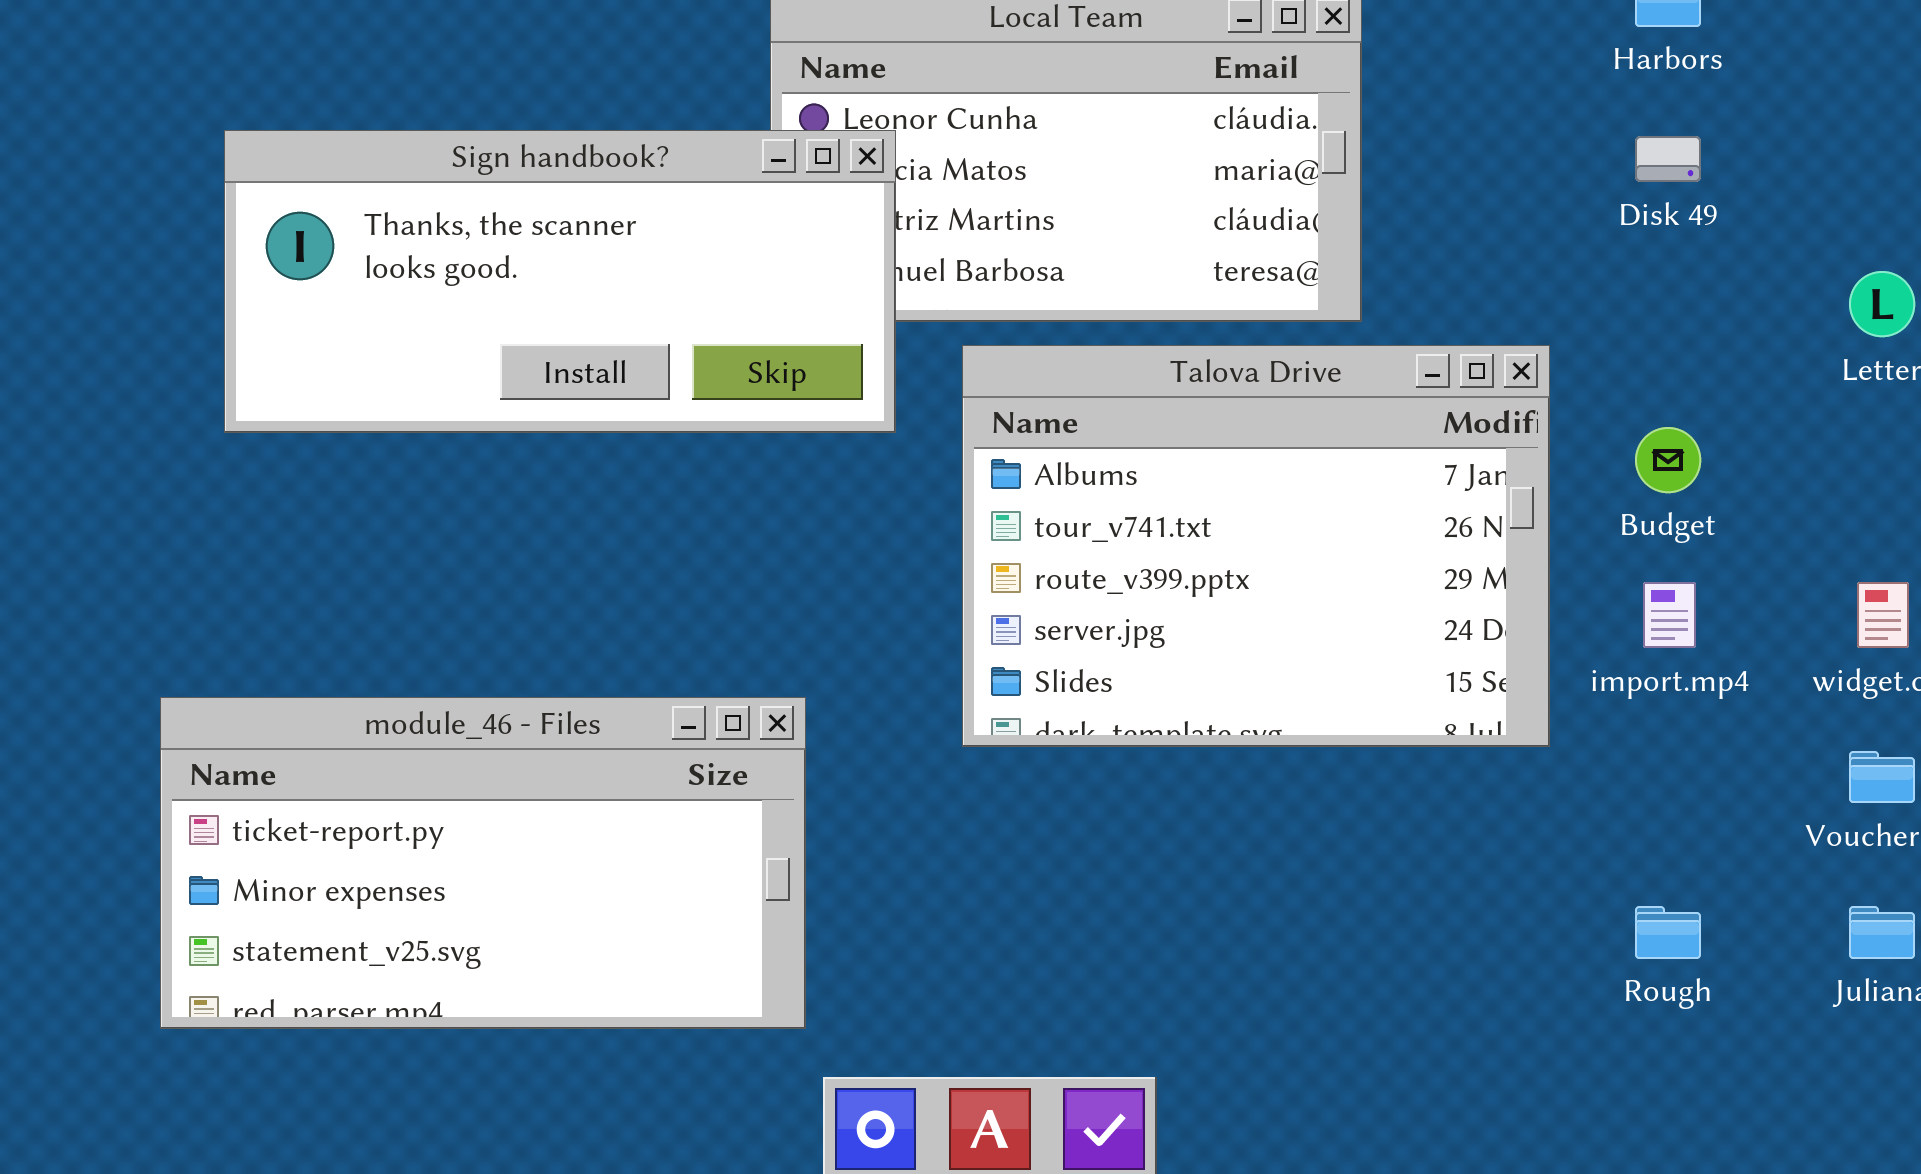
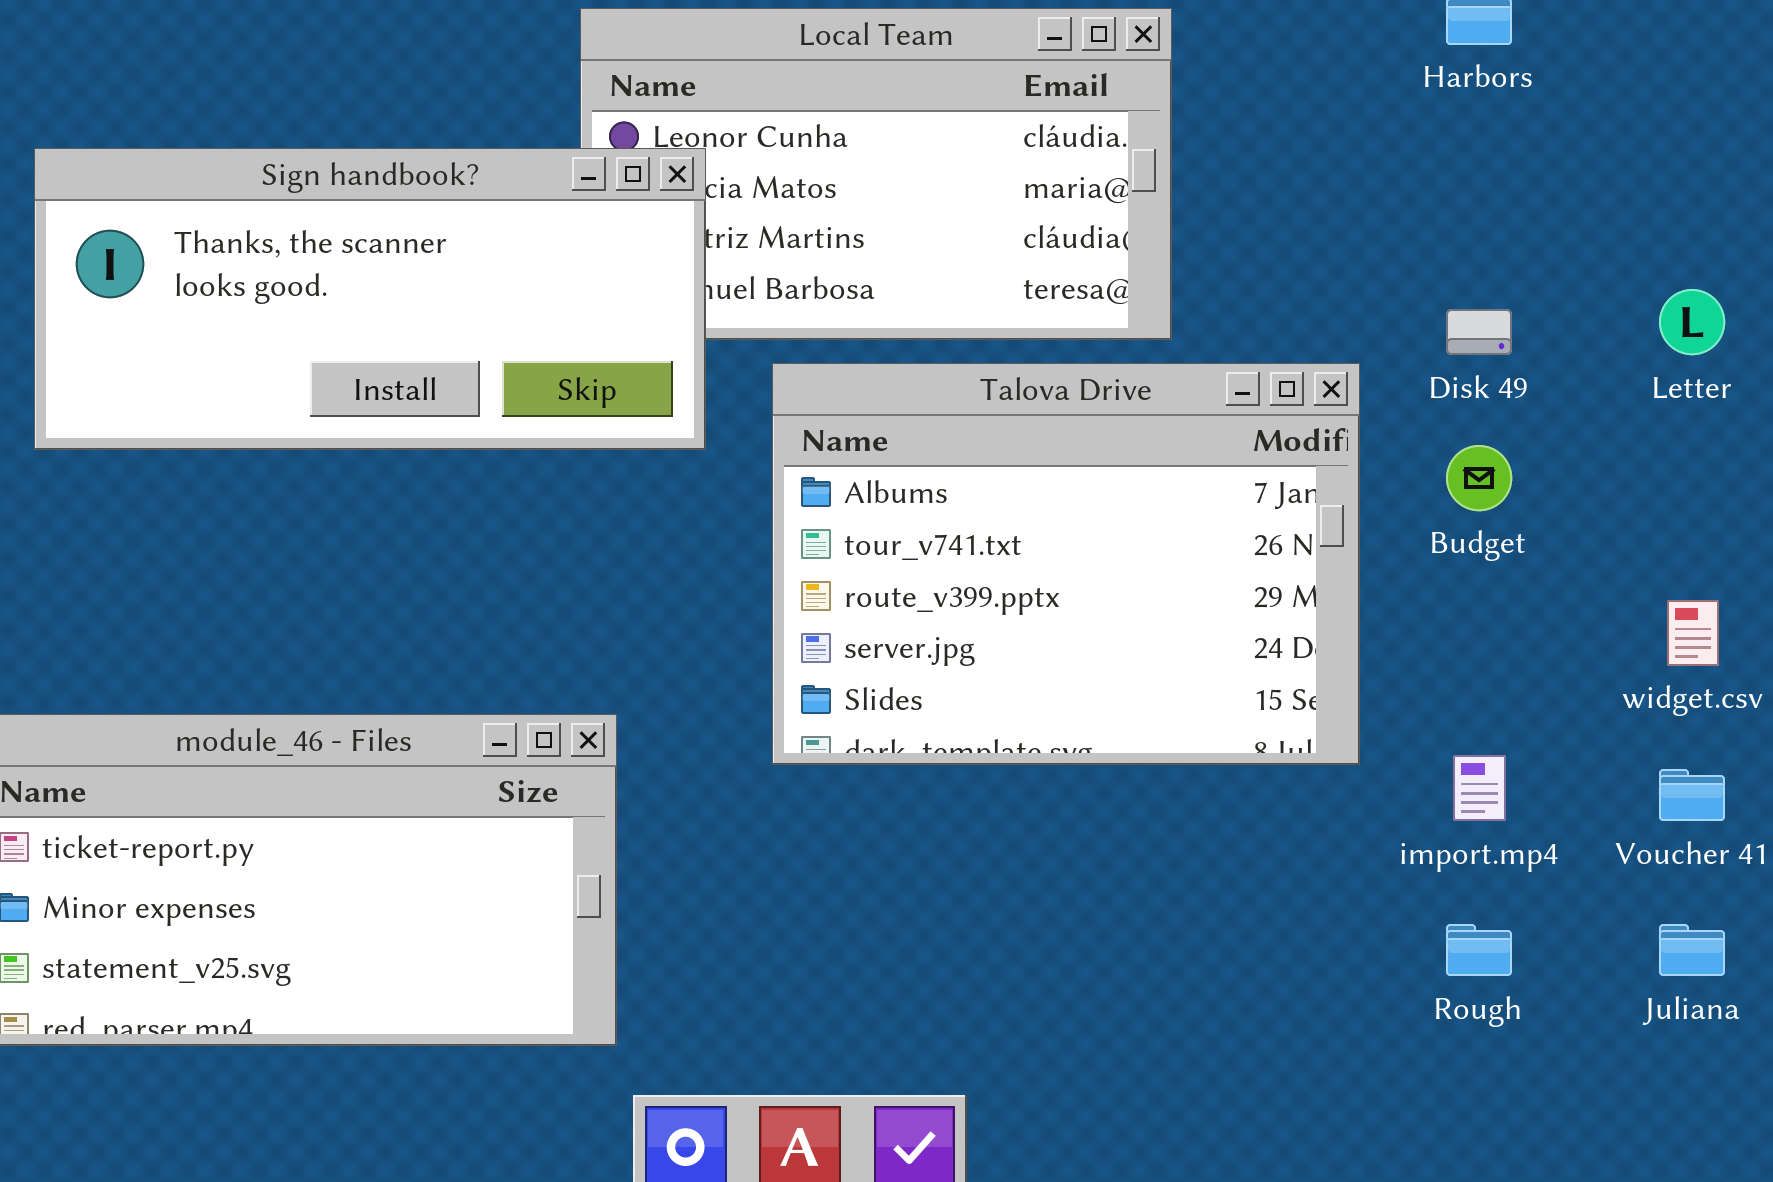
Disk 49: [1635,136,1701,182] -> [1446,309,1512,355], moved
import.mp4: [1643,582,1696,648] -> [1453,755,1506,821], moved

